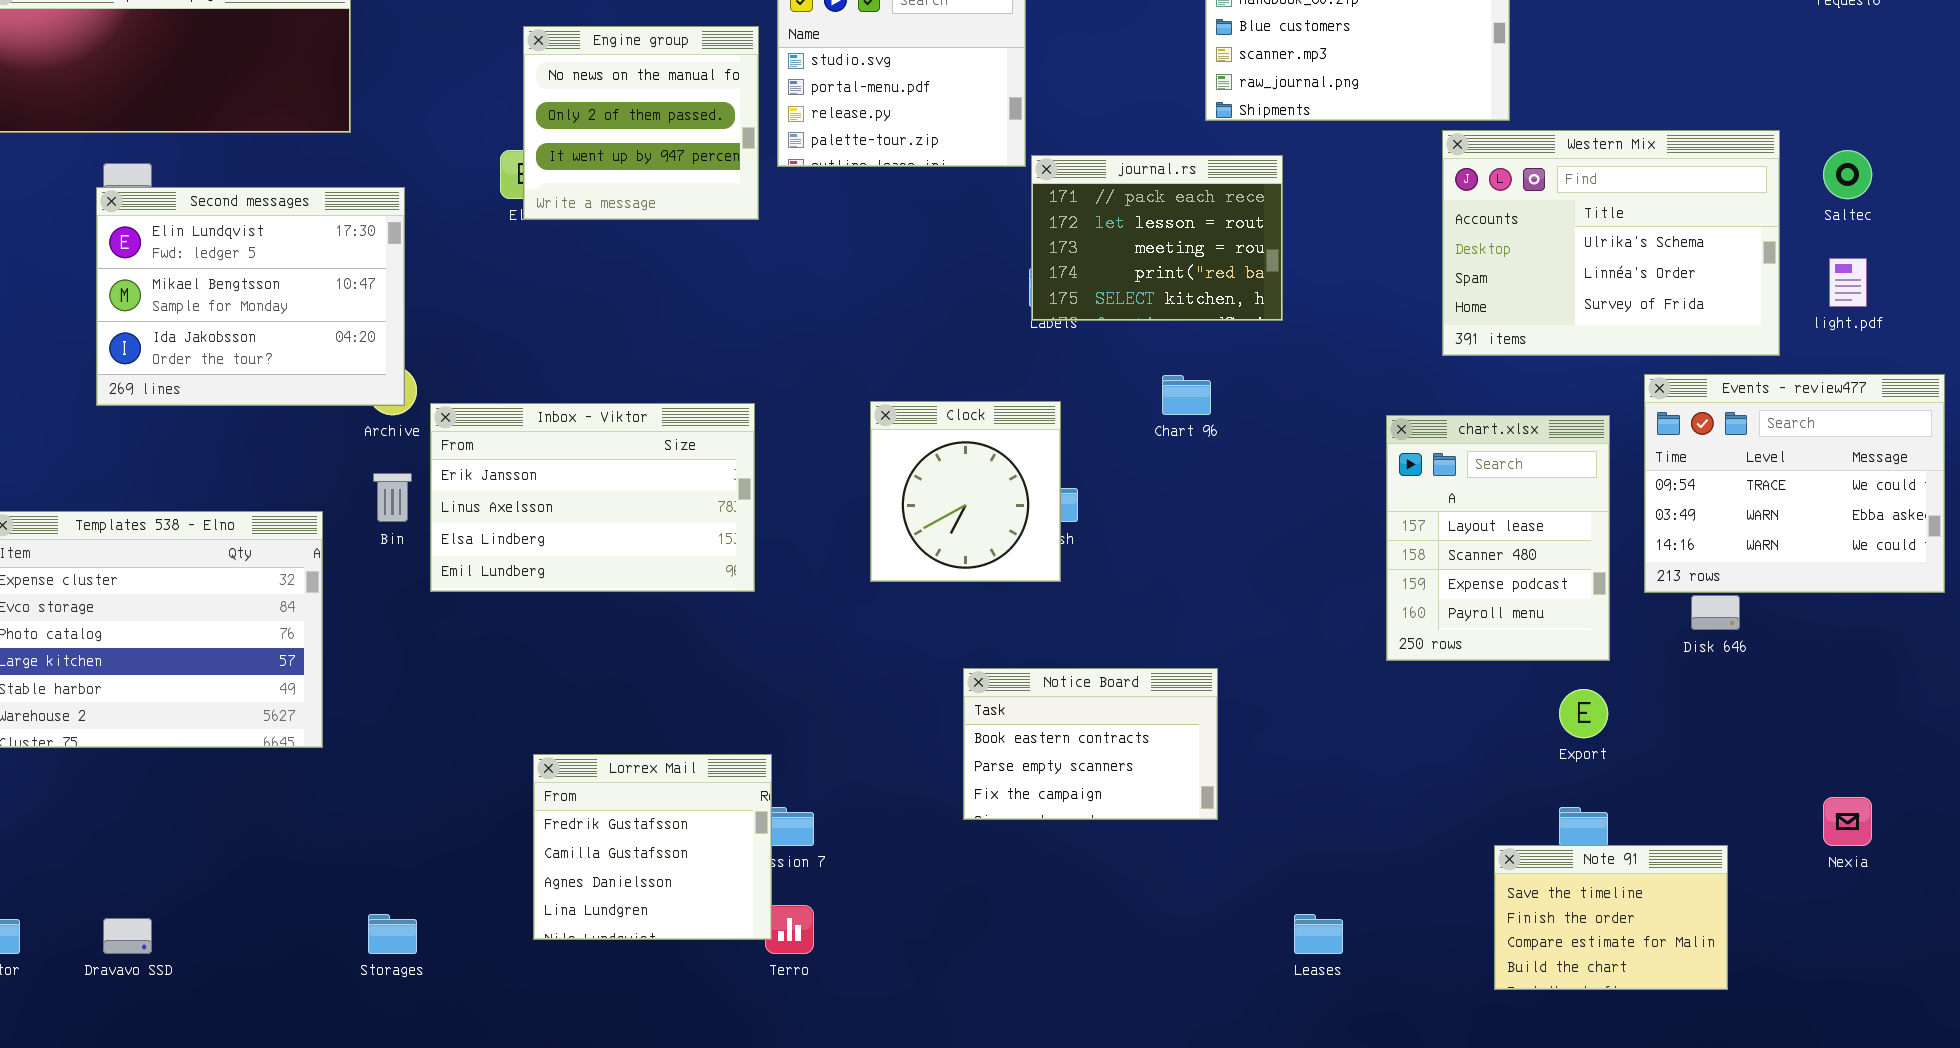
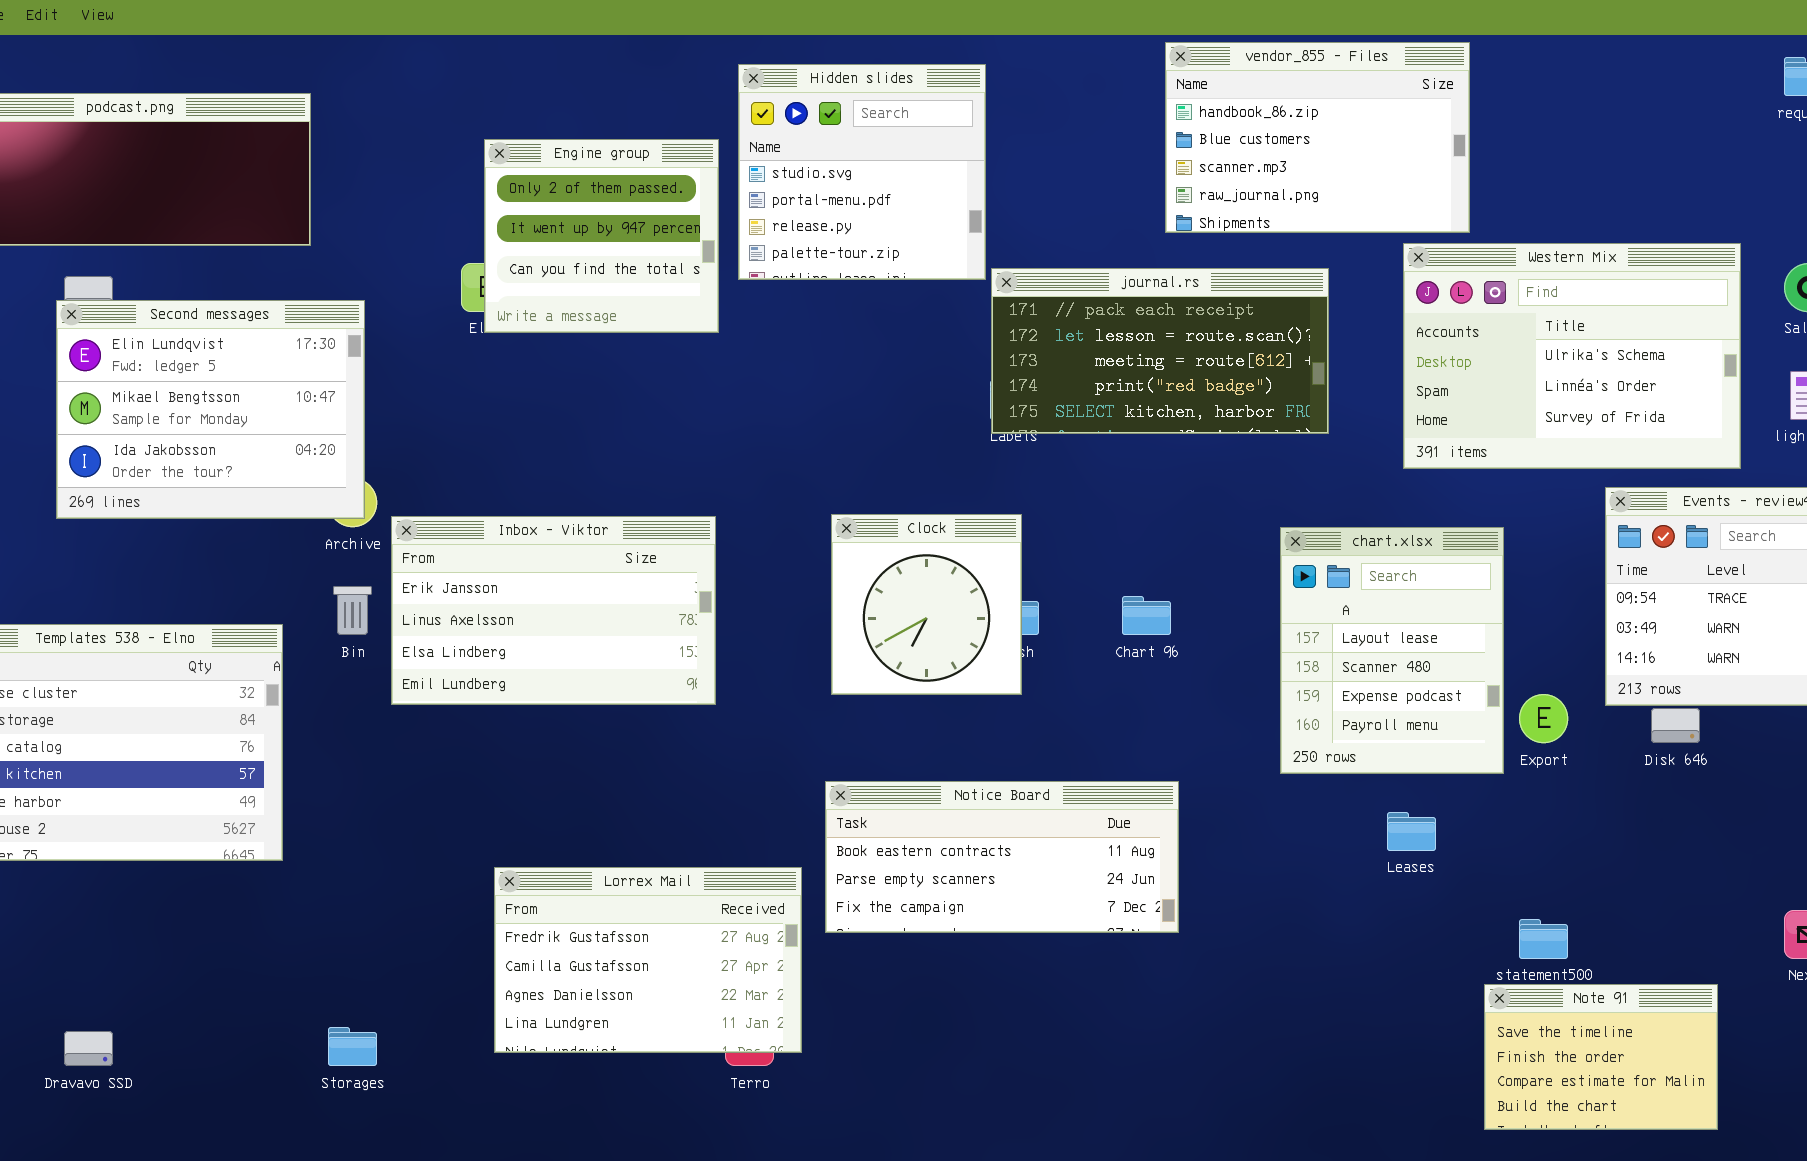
Engine group: [523,26,759,220] -> [484,139,719,333], scrolled down 1 row
journal.rs: [1031,155,1283,321] -> [991,268,1329,434], resized
Chart 96: [1162,375,1211,415] -> [1122,596,1171,635], moved
chart.xlsx: [1386,415,1610,661] -> [1280,527,1504,774], moved
Notice Board: [963,668,1218,820] -> [825,781,1179,933], resized
Export: [1559,689,1608,738] -> [1519,694,1568,743], moved
Lorrex Mail: [533,754,772,940] -> [494,867,802,1053], resized
Note 91: [1494,845,1728,990] -> [1484,984,1718,1130], moved
Leases: [1294,914,1343,954] -> [1387,812,1436,851], moved

